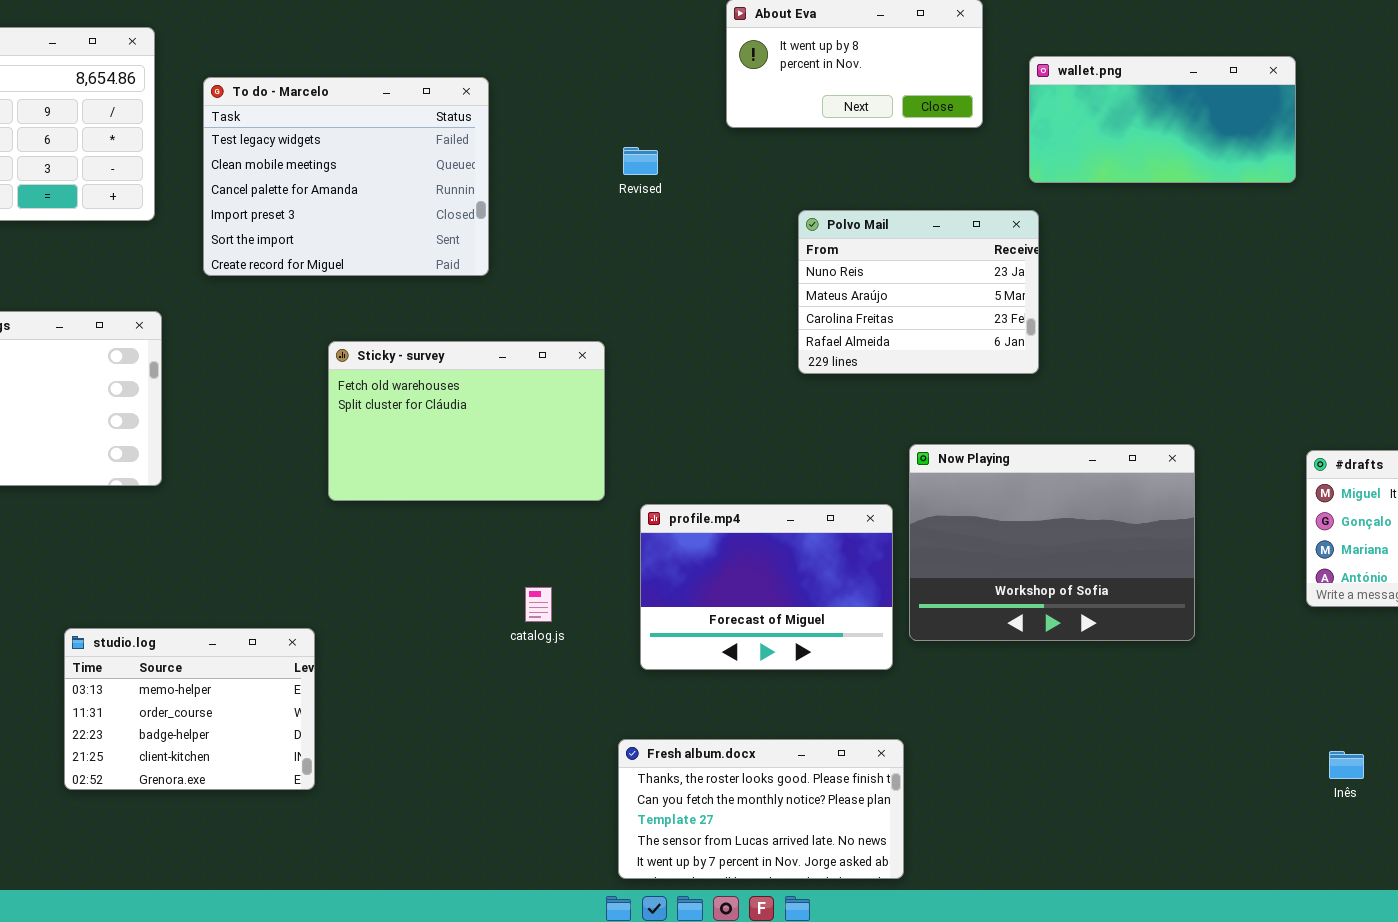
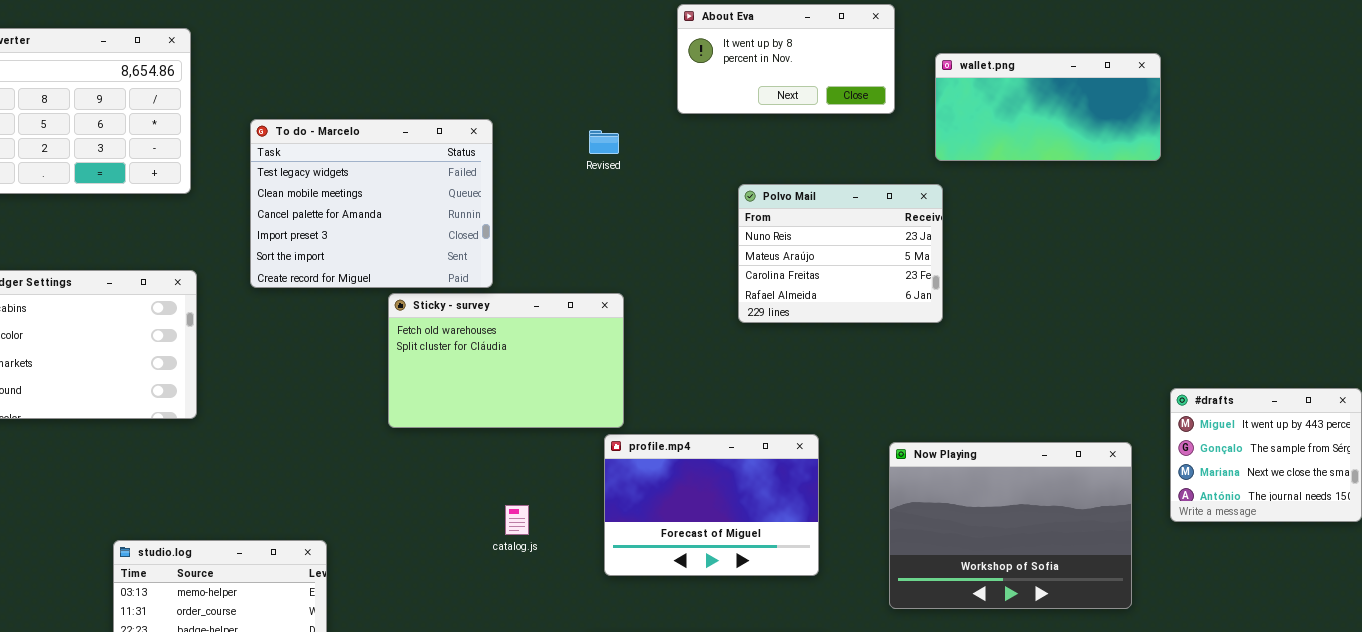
To do - Marcelo: [203,77,489,276] -> [250,119,493,288], moved
Sticky - survey: [328,341,605,501] -> [388,293,624,428], moved
Now Playing: [909,444,1195,641] -> [889,442,1132,609], moved

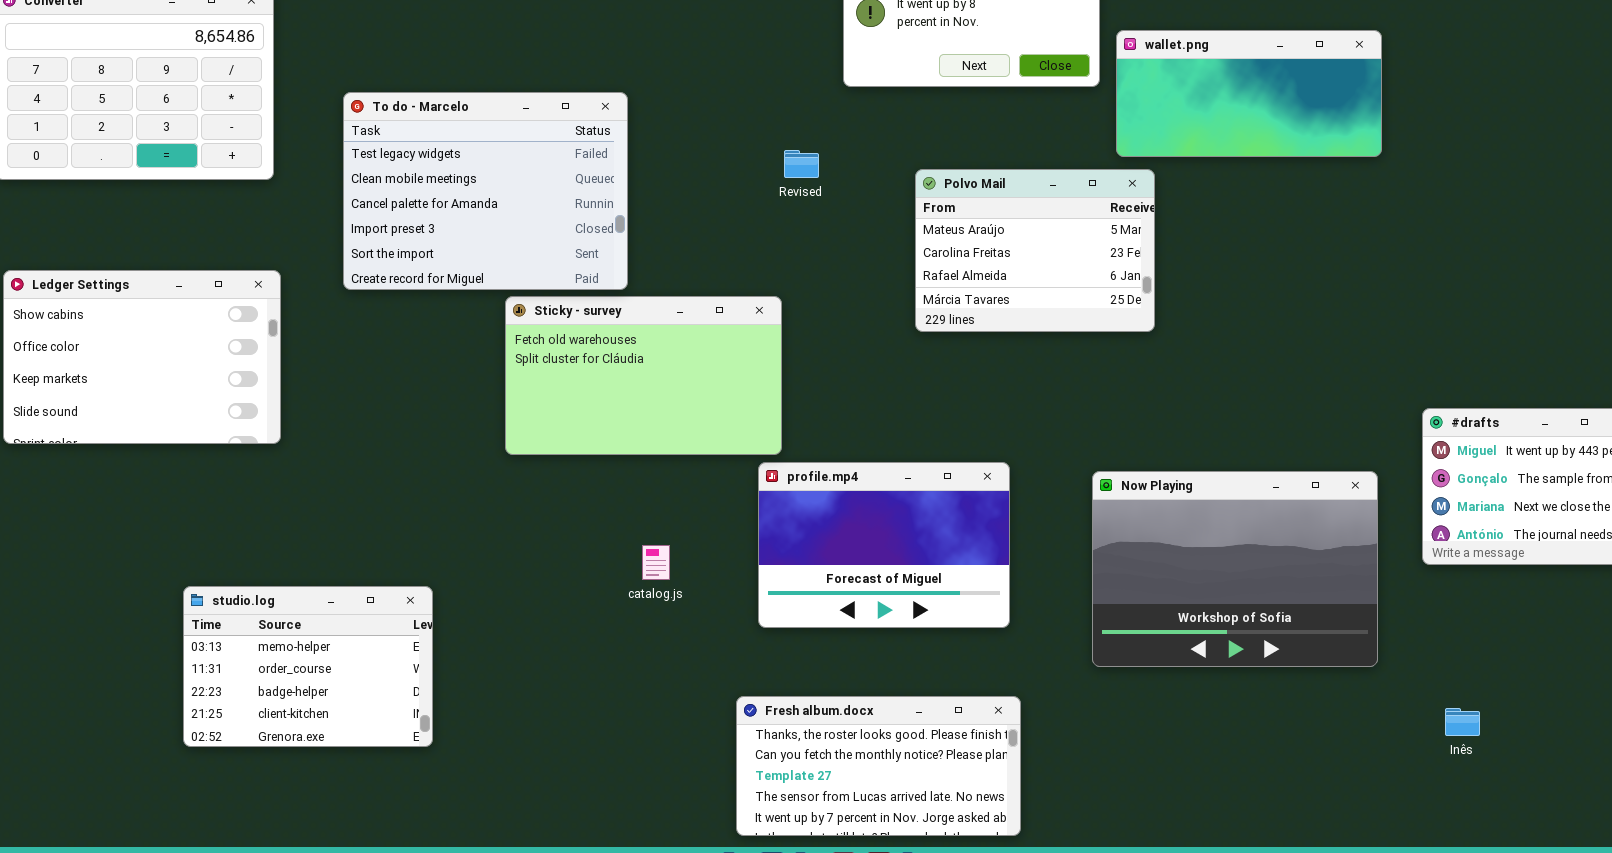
wallet.png: [935,53,1161,161] -> [1116,30,1382,157], moved
Revised: [589,130,619,154] -> [784,150,819,178], moved
Polvo Mail: [738,184,943,323] -> [915,169,1155,332], scrolled down 1 row

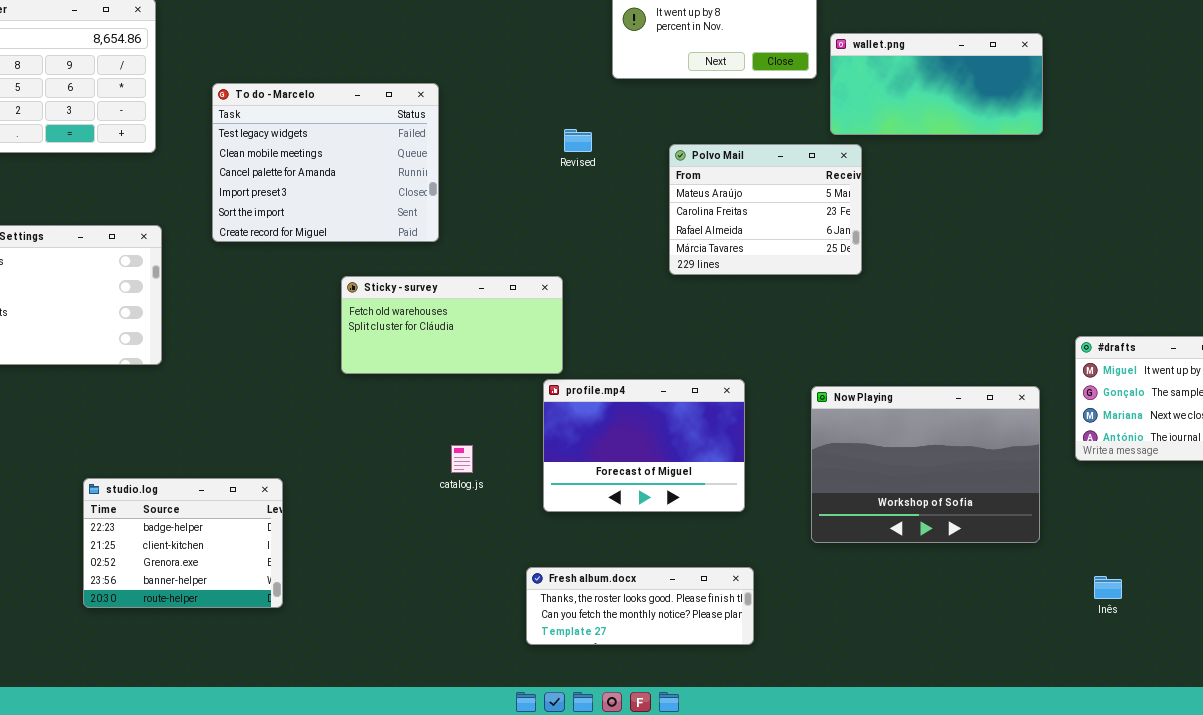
Sticky - survey: [505,296,782,455] -> [341,276,563,374], resized
studio.log: [183,586,433,747] -> [83,478,283,608], scrolled down 2 rows
Fresh album.docx: [736,696,1021,836] -> [526,567,754,645], resized

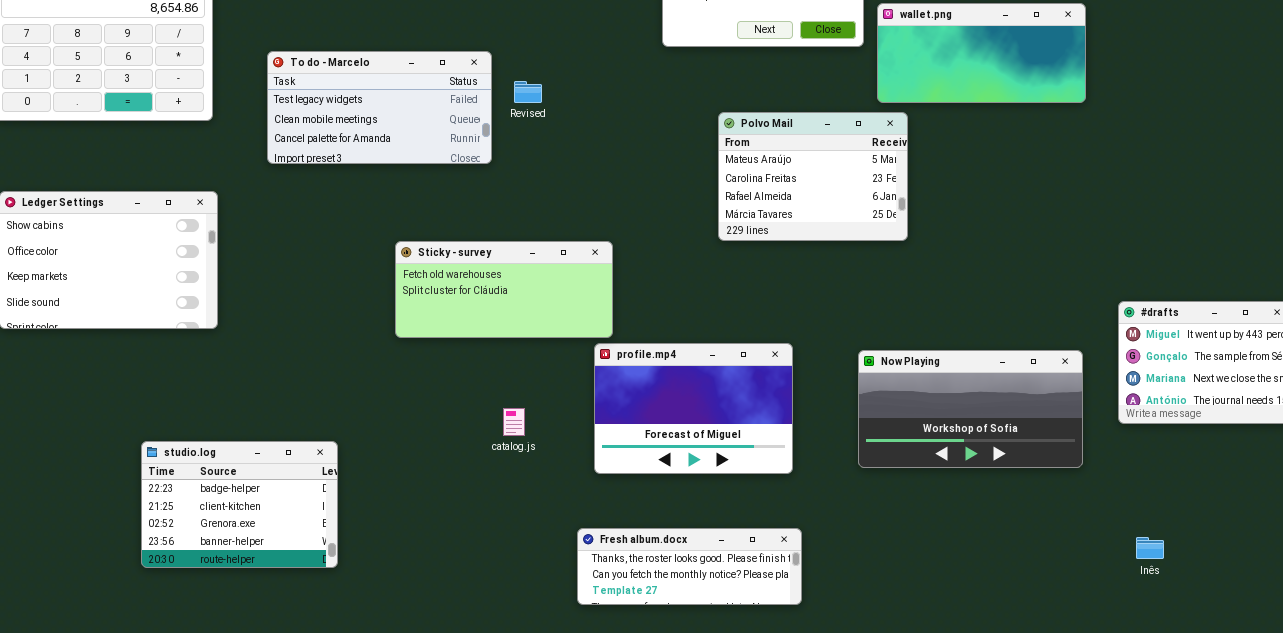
To do - Marcelo: [212,83,439,242] -> [267,51,492,164], resized
Revised: [564,129,592,152] -> [514,81,542,103], moved
Now Playing: [811,386,1040,543] -> [858,350,1083,468], resized

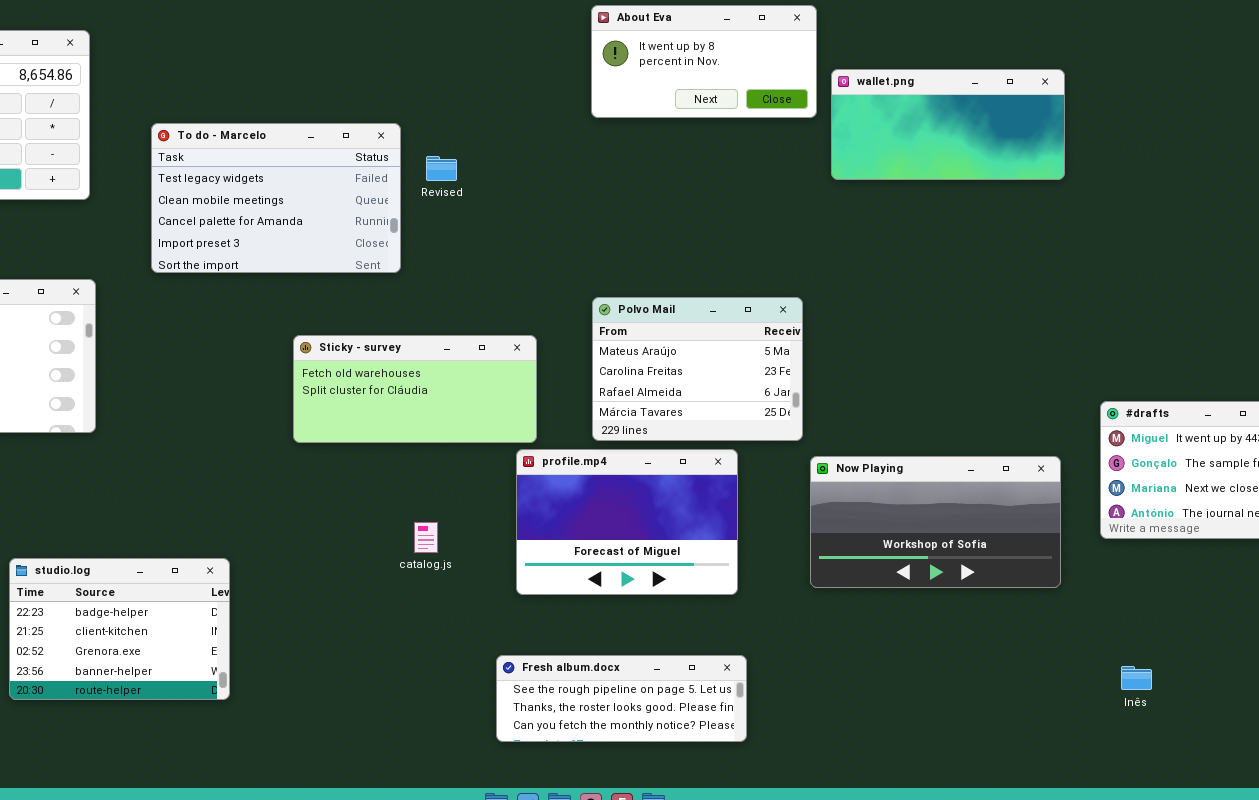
To do - Marcelo: [267,51,492,164] -> [151,123,401,273], resized
Polvo Mail: [718,112,908,241] -> [592,297,803,441], moved
Fresh album.docx: [577,528,802,605] -> [496,655,747,742], scrolled up 1 row

